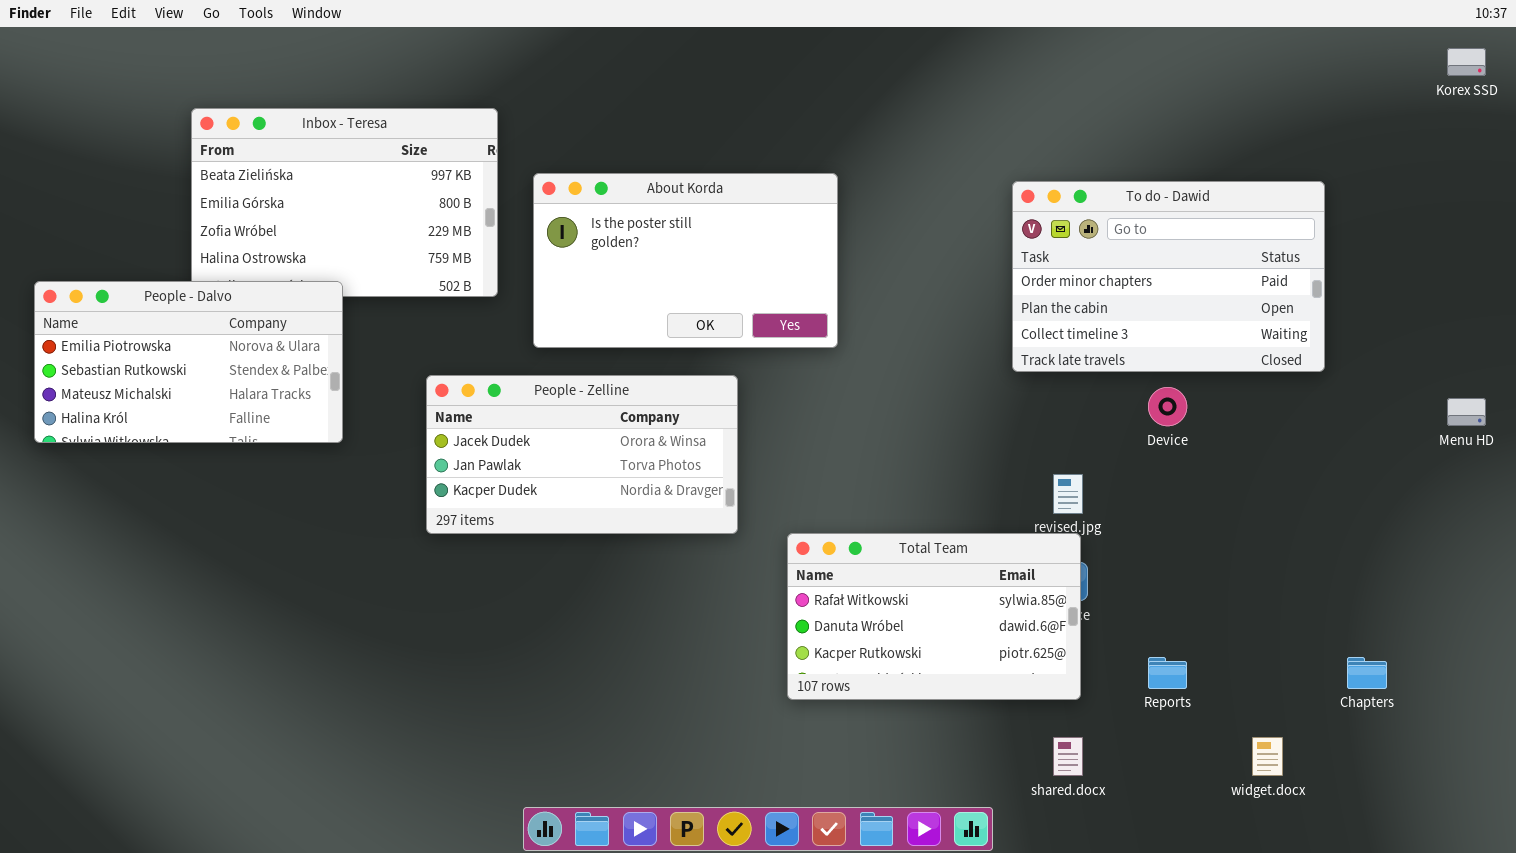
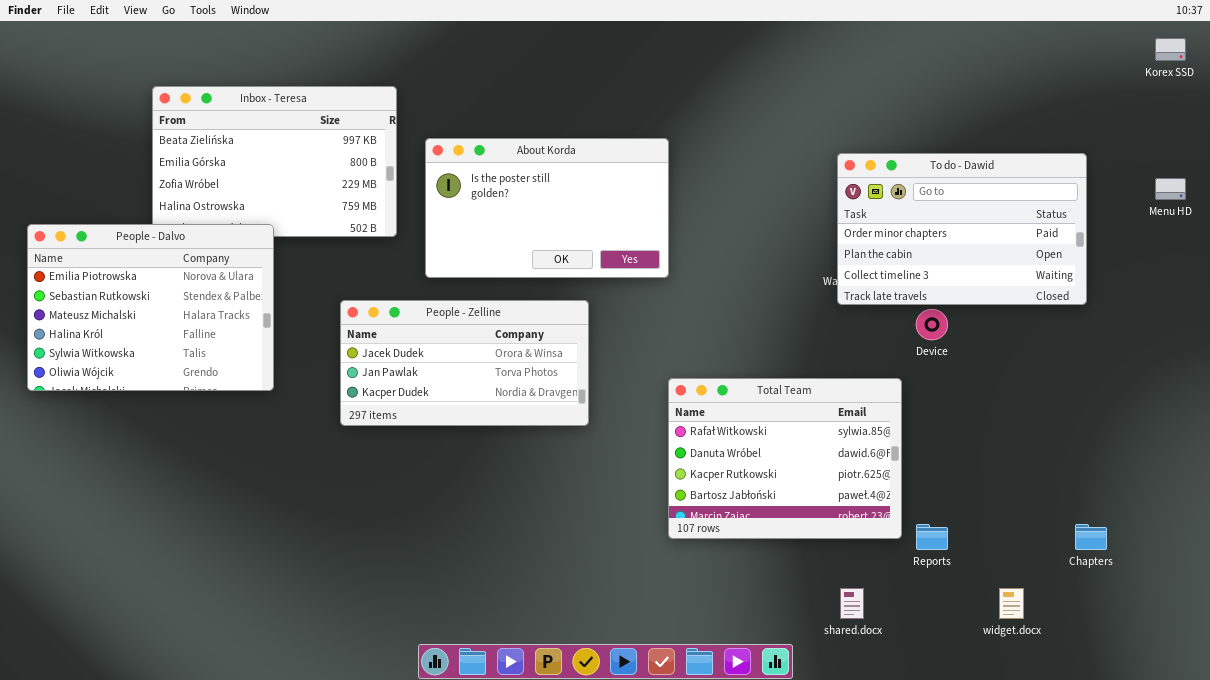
To do - Dawid: [1012,181,1325,372] -> [837,153,1087,305], moved
People - Dalvo: [34,281,343,443] -> [27,224,274,391], resized
Menu HD: [1447,398,1486,426] -> [1155,178,1186,200], moved
Total Team: [787,533,1081,700] -> [668,378,902,539], moved, resized

